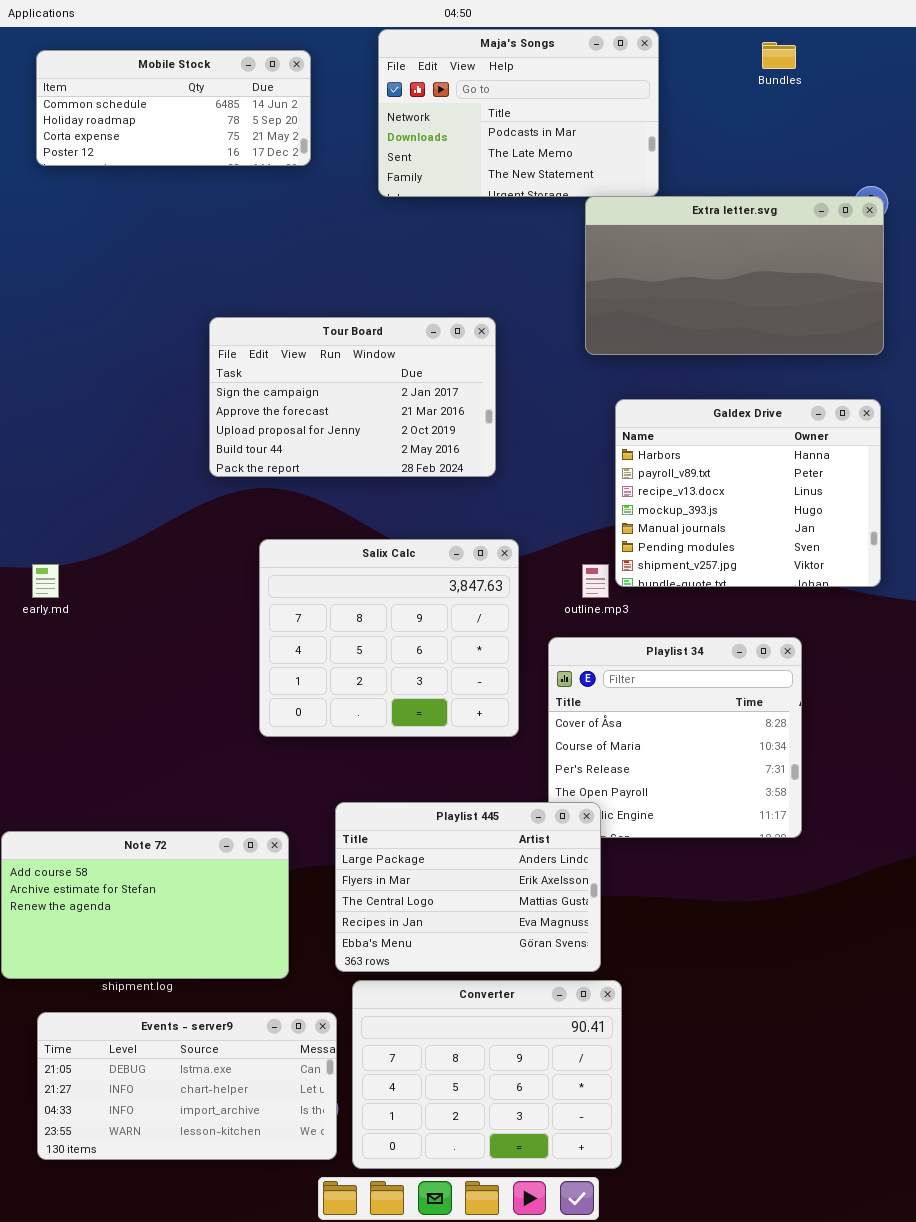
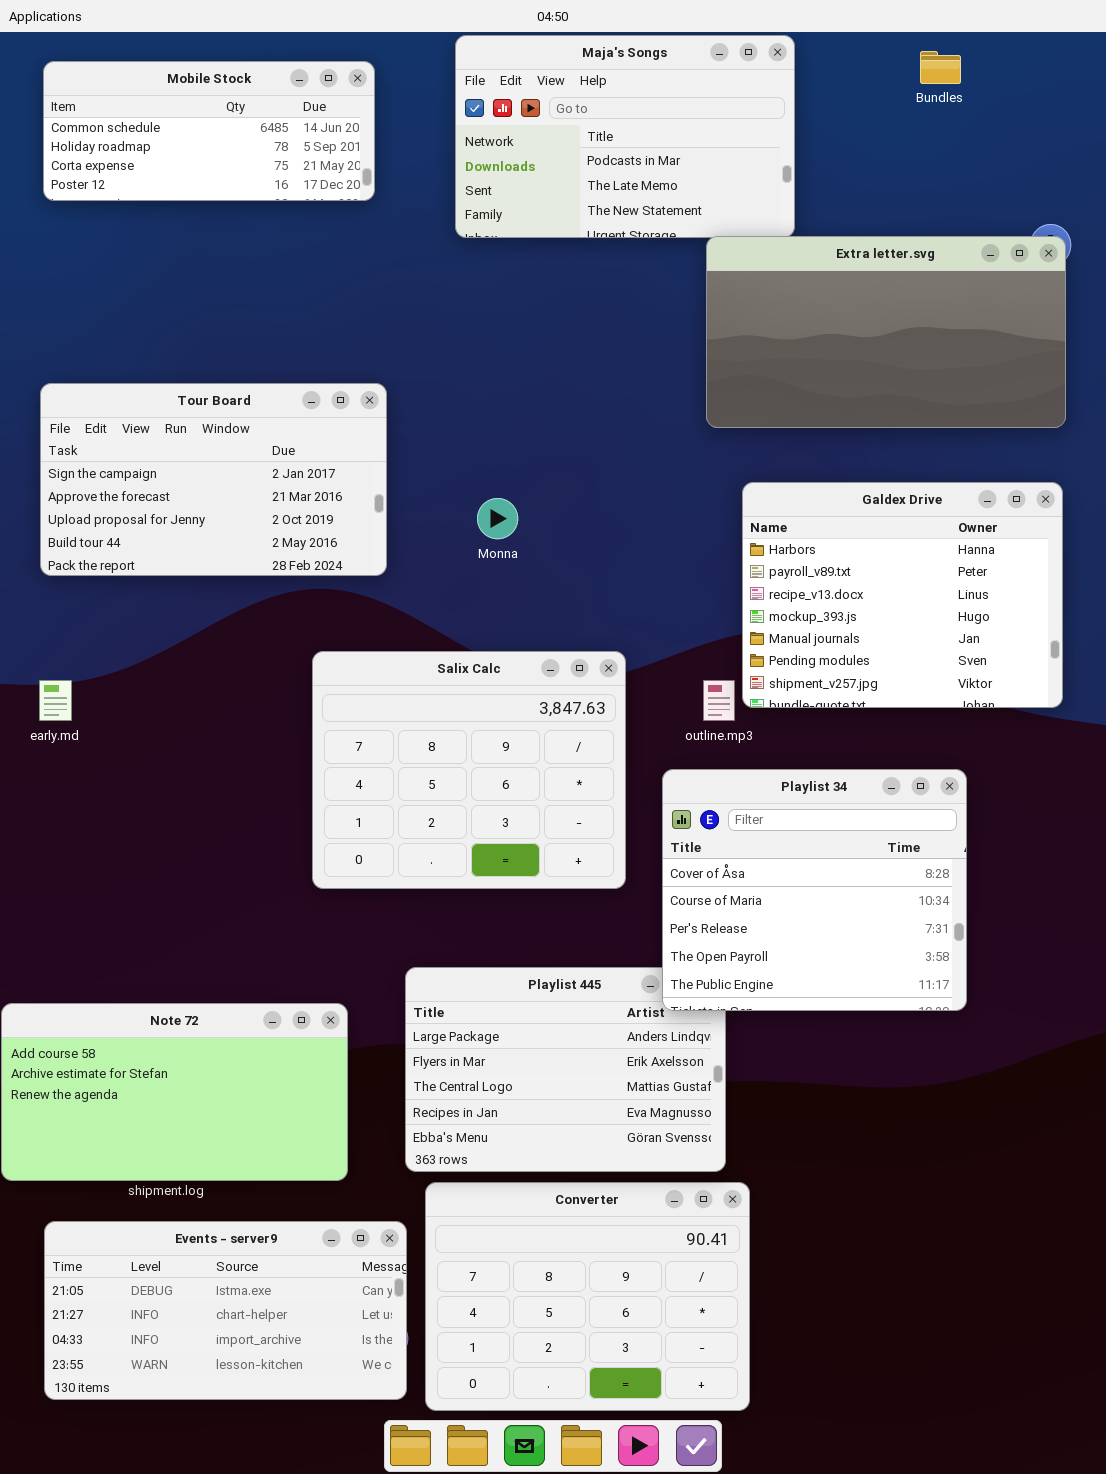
Tour Board: [209,317,496,477] -> [40,383,387,576], moved
Playlist 34: [548,637,802,838] -> [662,769,967,1011], raised

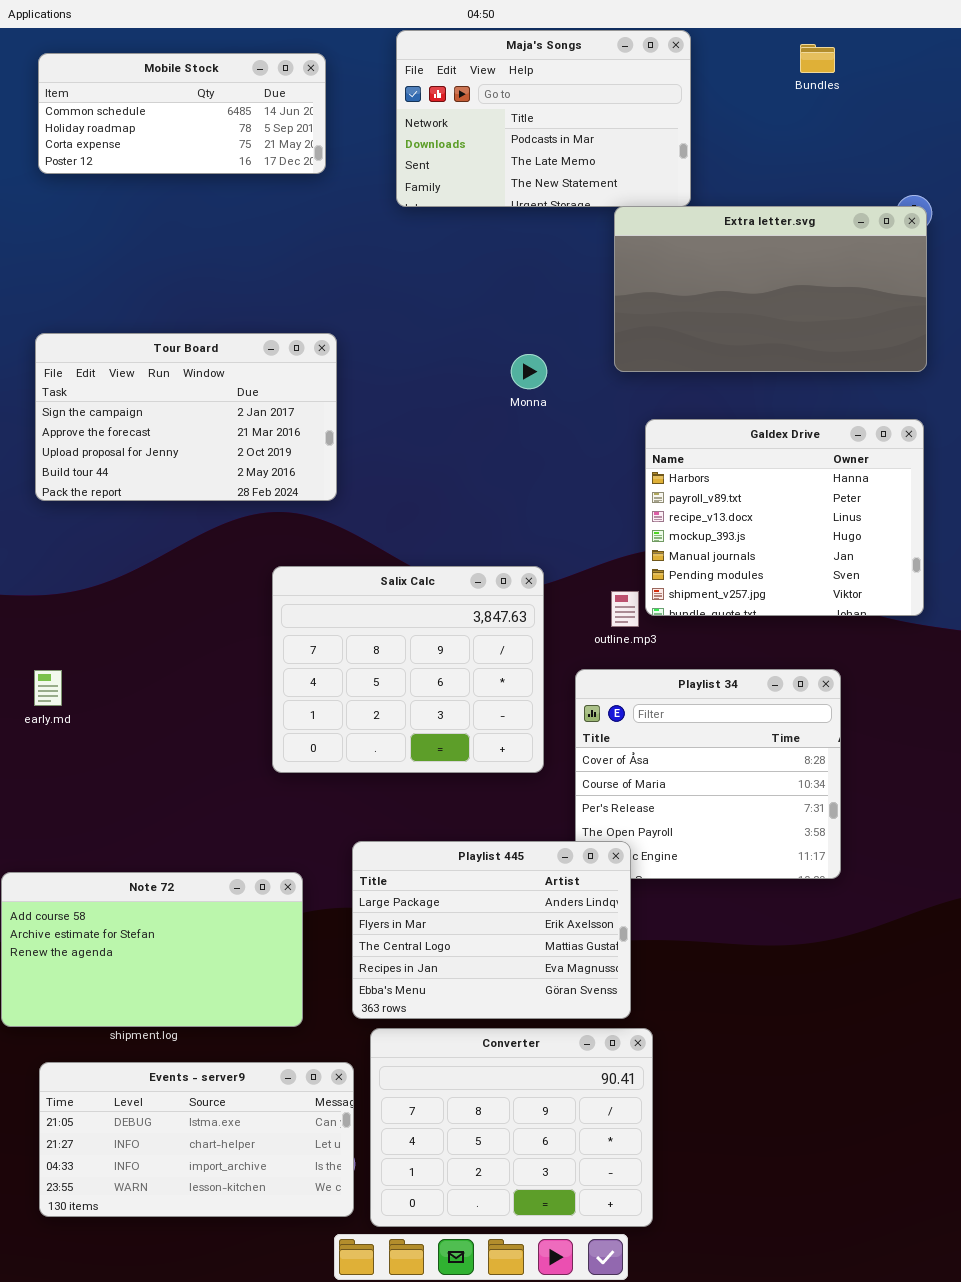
Monna: [477,498,518,539] -> [511,354,547,389], moved
early.md: [39,680,72,721] -> [34,670,62,706], moved
Playlist 445: [405,967,726,1172] -> [352,841,631,1019], raised

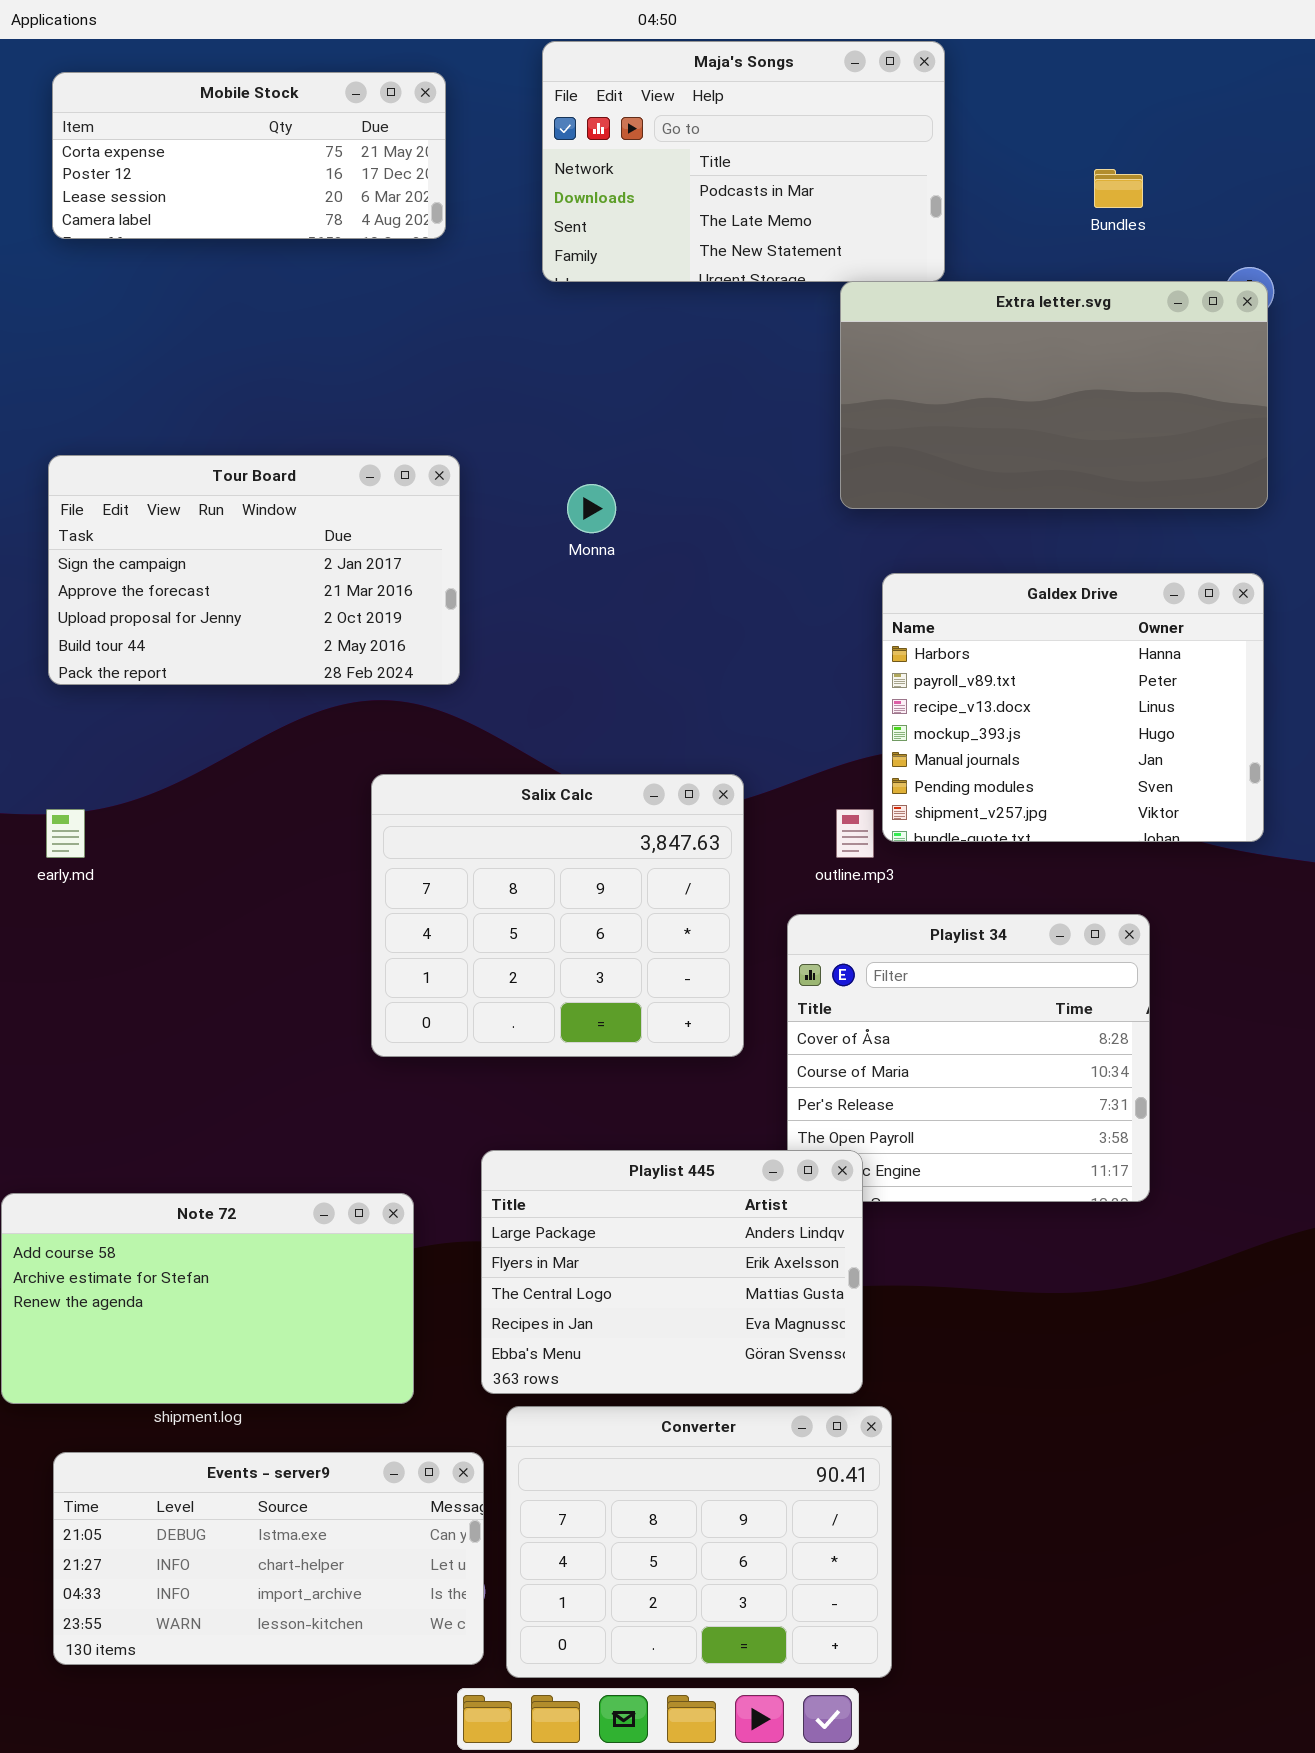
Bundles: [800,44,835,73] -> [1094,169,1143,208], moved
Mobile Stock: [38,53,326,174] -> [52,72,446,239], scrolled down 2 rows
Monna: [511,354,547,389] -> [567,484,616,533], moved
early.md: [34,670,62,706] -> [46,809,85,858], moved

